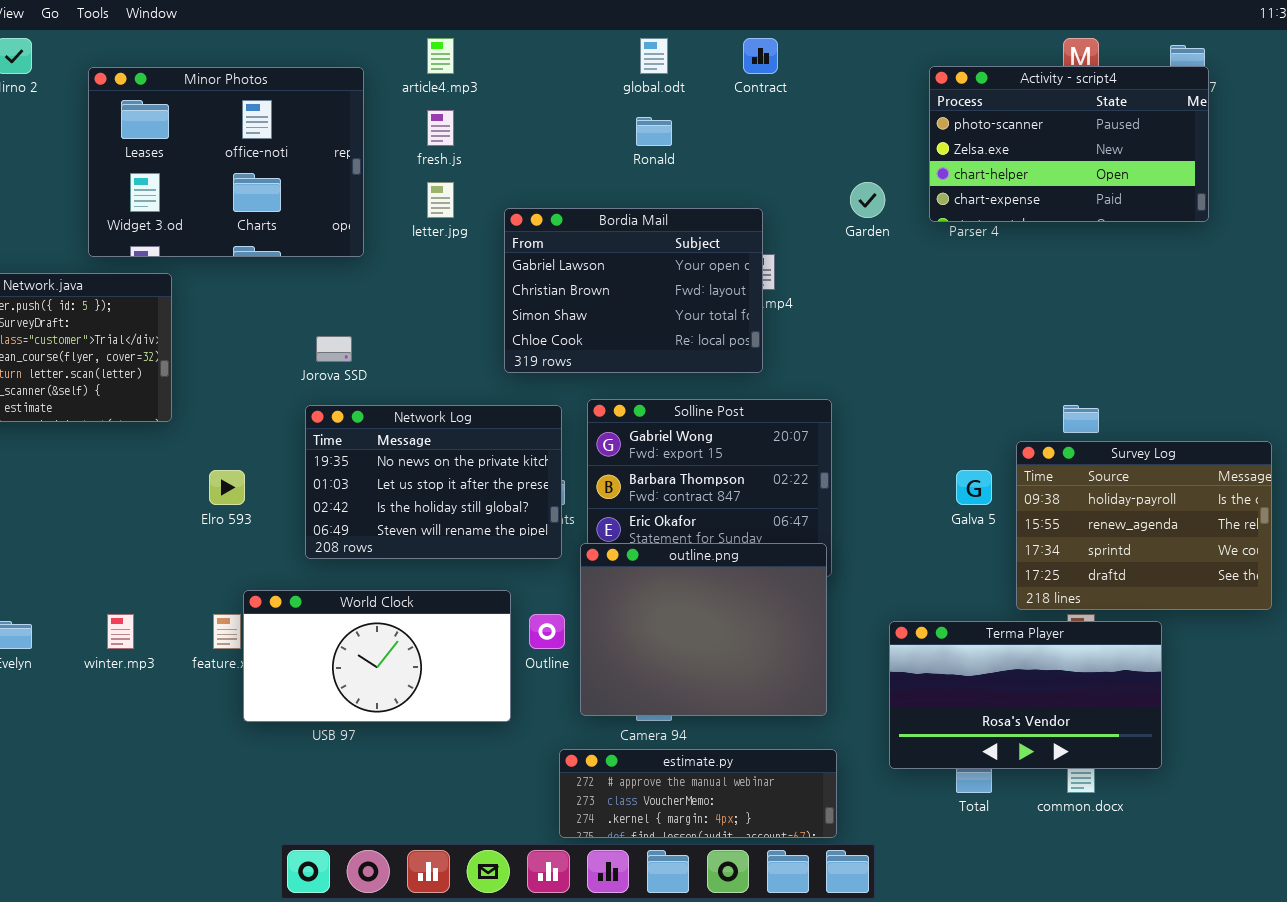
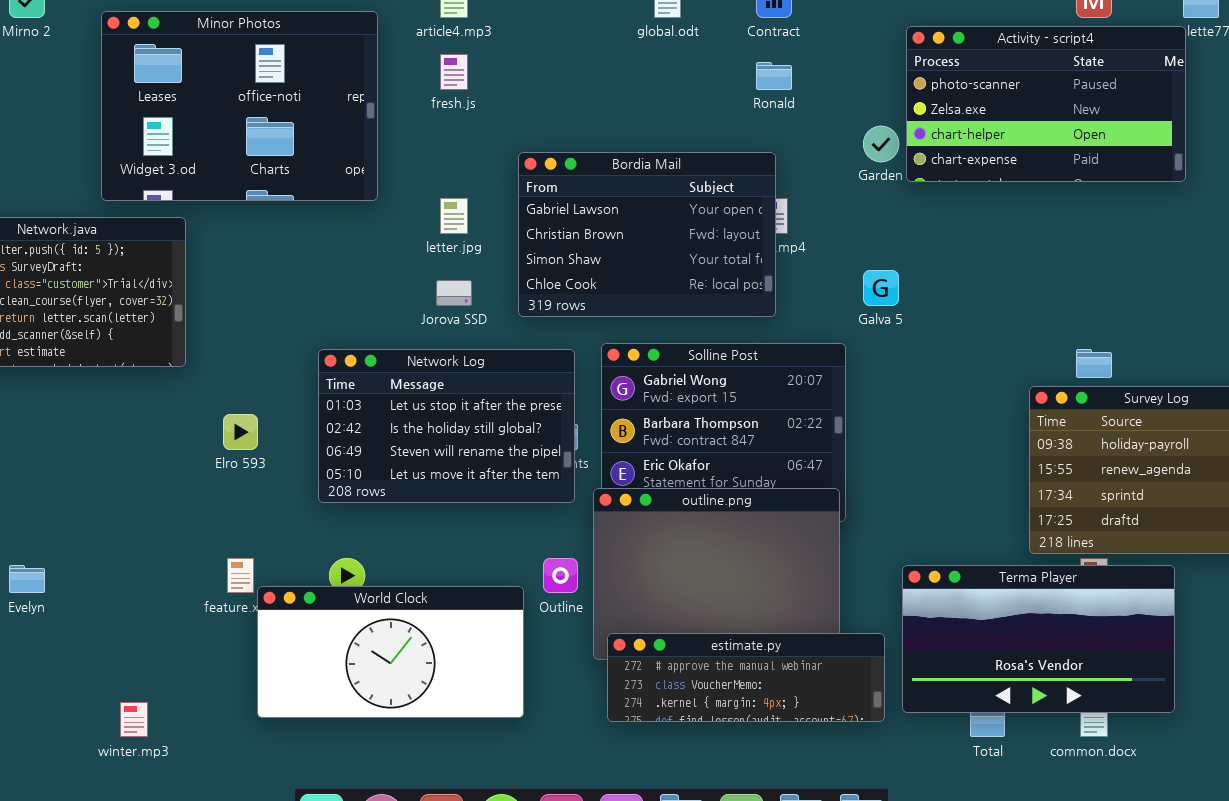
Activity - script4: [929,66,1209,222] -> [906,26,1186,182], moved
Ronald: [636,117,672,146] -> [756,62,792,90], moved
letter.jpg: [427,182,454,218] -> [440,198,468,234], moved
Jorova SSD: [316,336,352,362] -> [436,280,472,306], moved
Network Log: [305,405,562,559] -> [318,349,575,503], scrolled down 1 row
Galva 5: [956,470,992,505] -> [863,270,899,306], moved
World Clock: [243,590,511,722] -> [257,586,524,718], moved
winter.mp3: [107,614,134,649] -> [120,702,148,737], moved
estimate.py: [559,749,837,838] -> [607,633,885,722], moved

